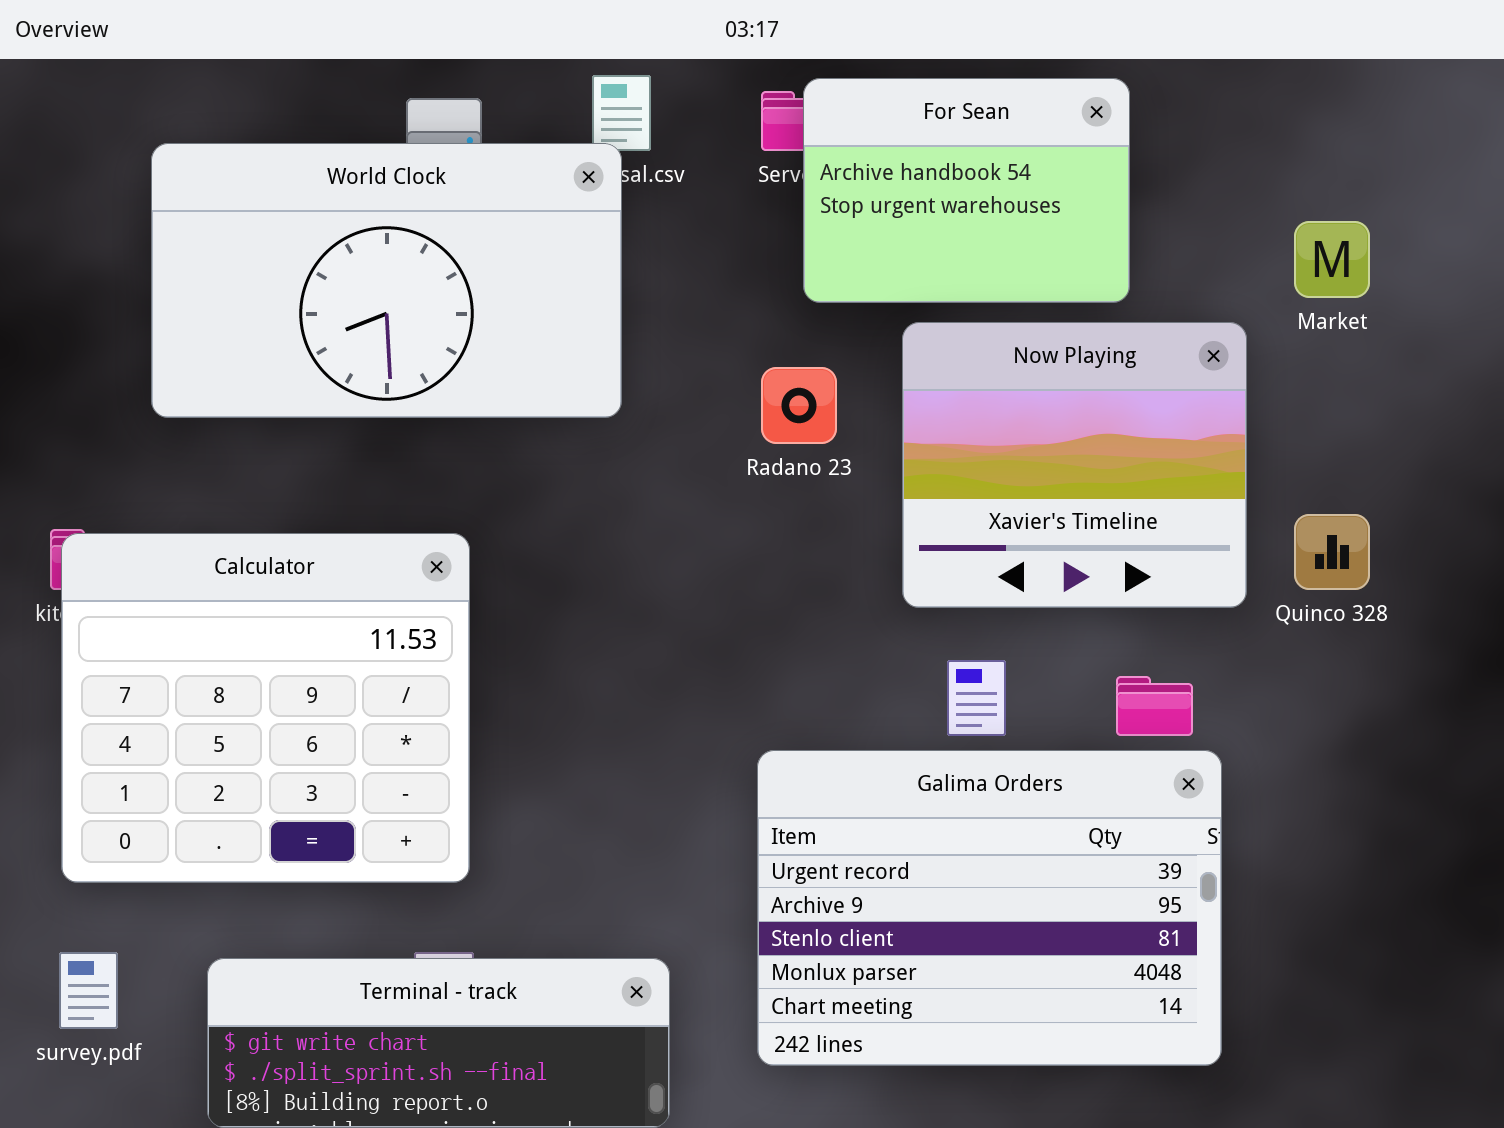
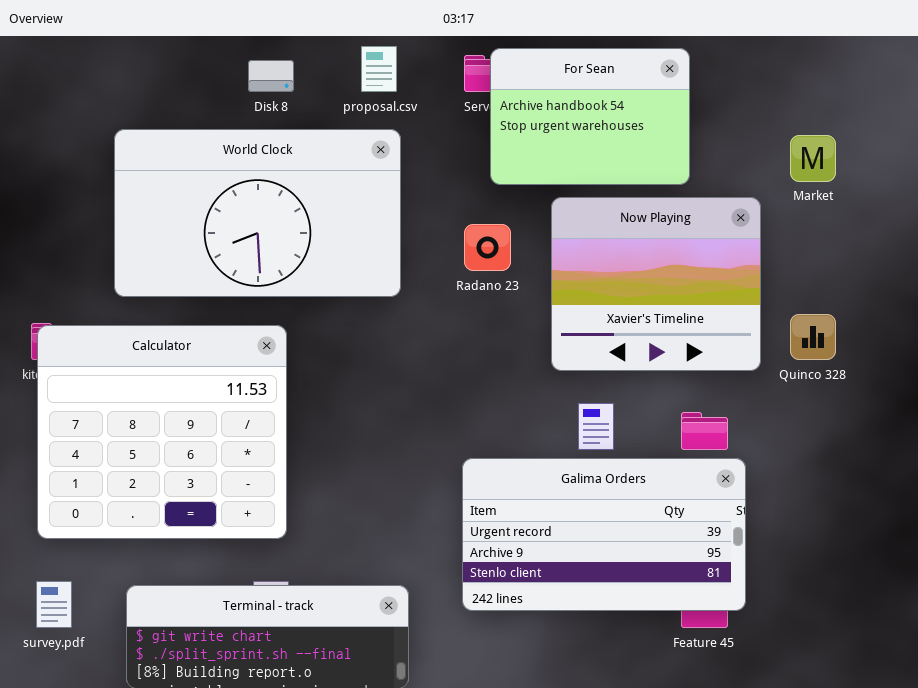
World Clock: [151,143,622,418] -> [114,129,401,297], moved
Galima Orders: [757,750,1222,1066] -> [462,458,746,611], resized

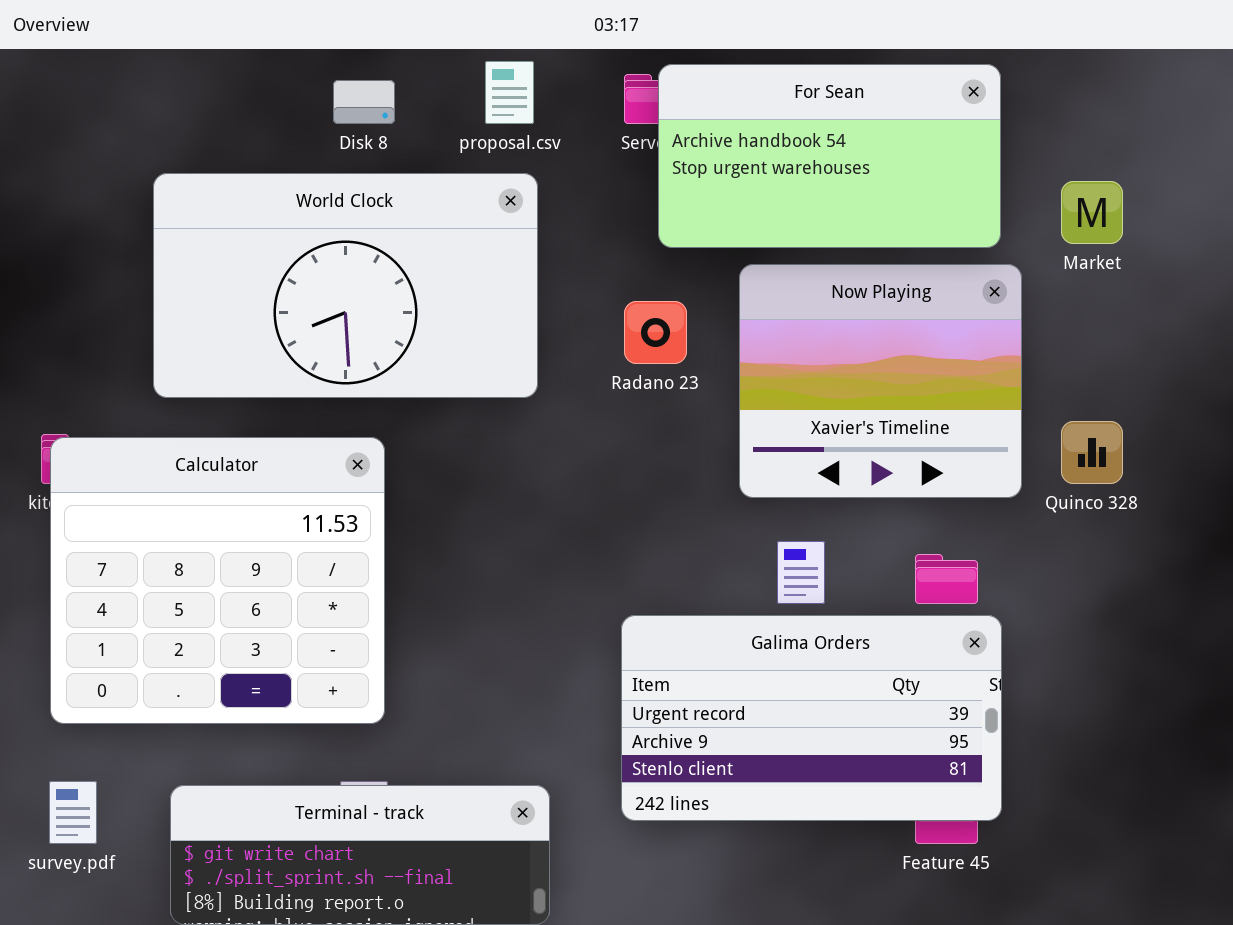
For Sean: [490,48,690,185] -> [658,64,1001,248], resized

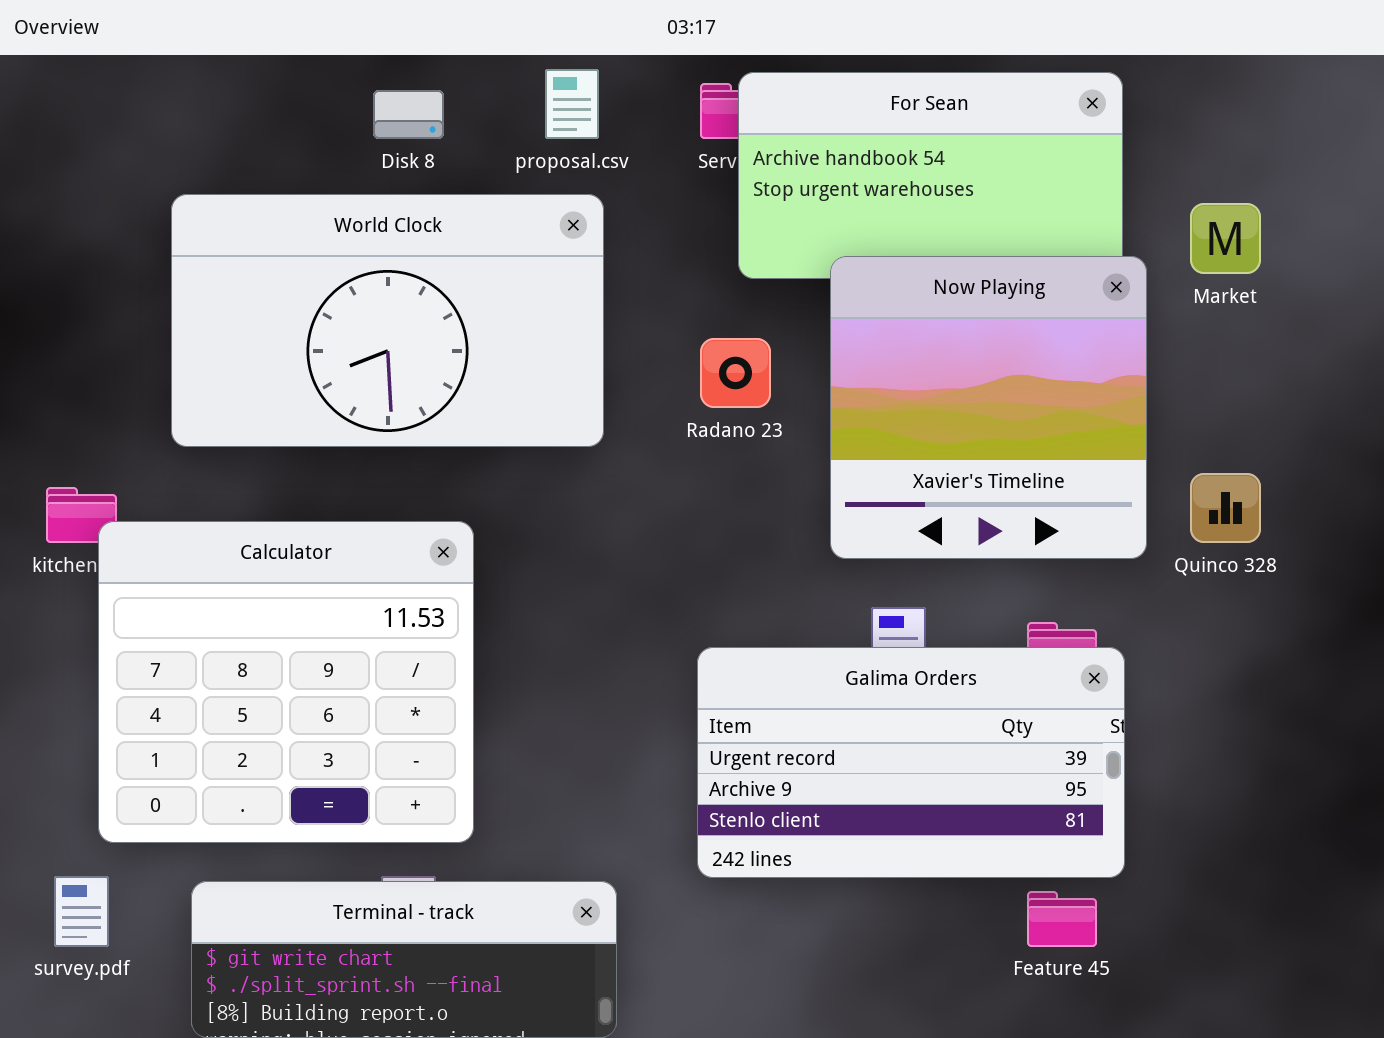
Now Playing: [739,264,1022,498] -> [830,256,1147,559], resized
Calculator: [50,437,385,724] -> [98,521,474,843], moved
Galima Orders: [621,615,1002,821] -> [697,647,1125,878], moved

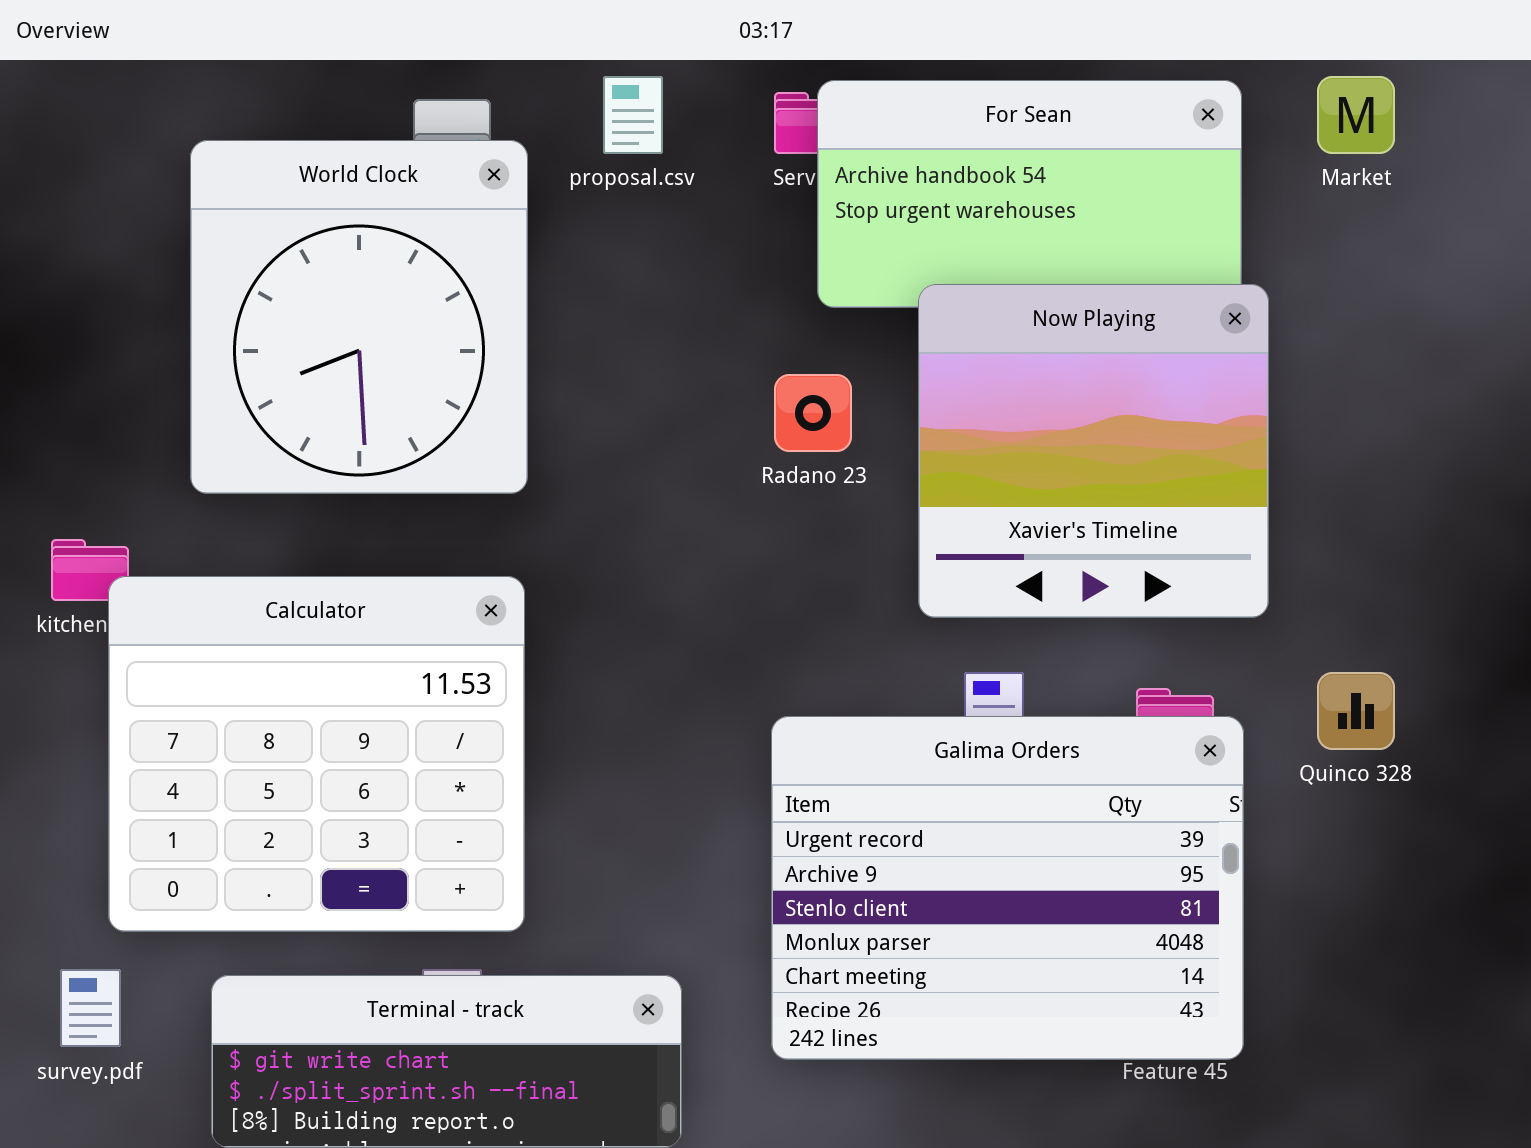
World Clock: [171,194,604,447] -> [190,140,528,494], resized
Market: [1190,203,1261,274] -> [1317,76,1395,154], moved
Quinco 328: [1190,473,1261,543] -> [1317,672,1395,750], moved
Galima Orders: [697,647,1125,878] -> [771,716,1244,1060], resized

